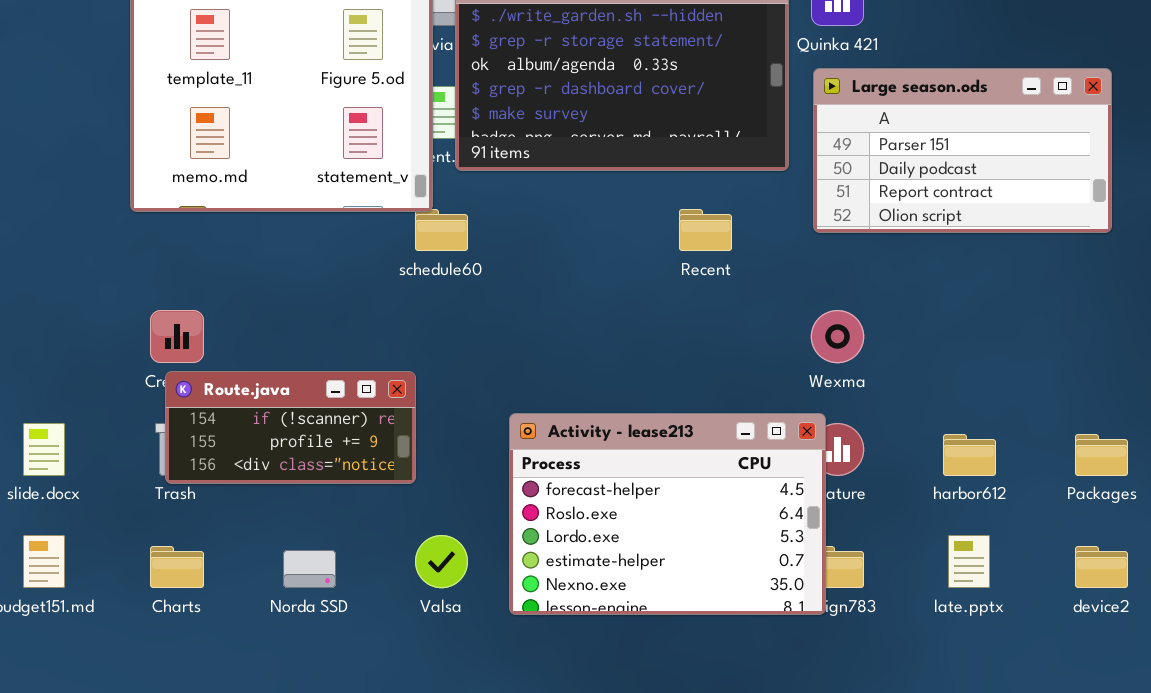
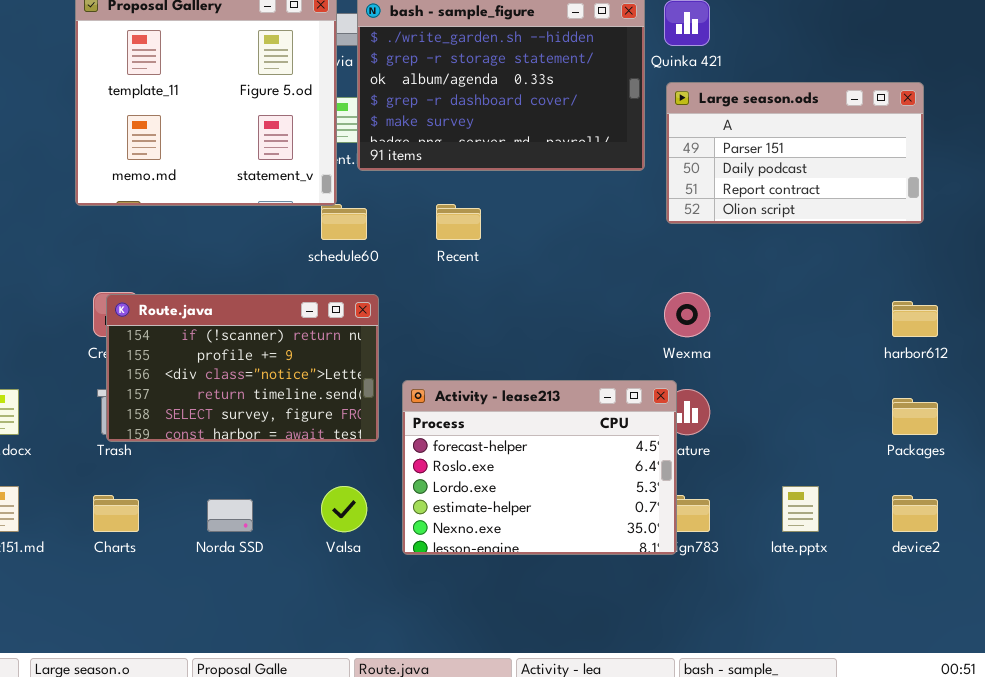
Recent: [679,209,732,251] -> [436,204,481,240], moved
Route.java: [165,371,416,484] -> [106,294,379,442], resized
harbor612: [943,434,996,476] -> [892,301,938,337], moved

